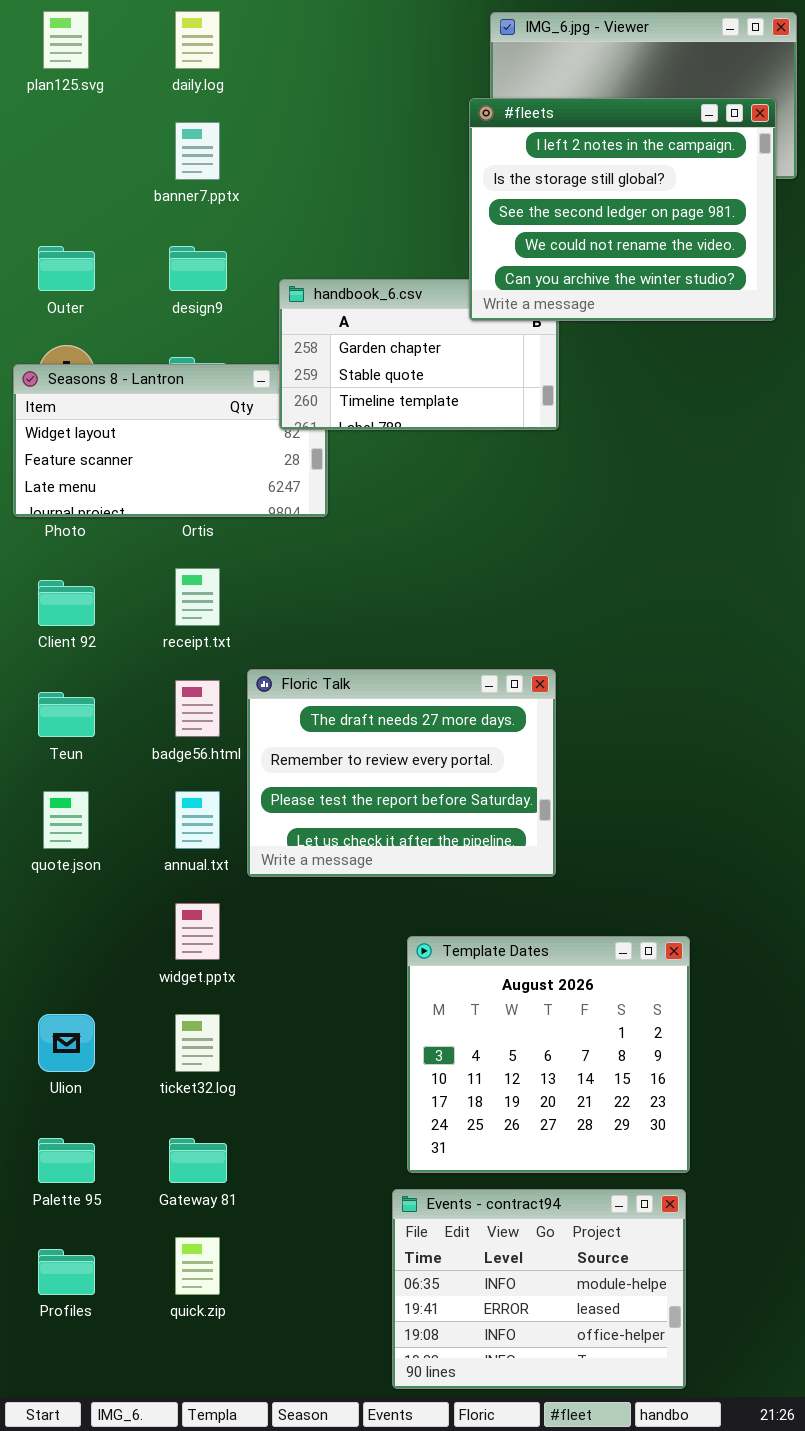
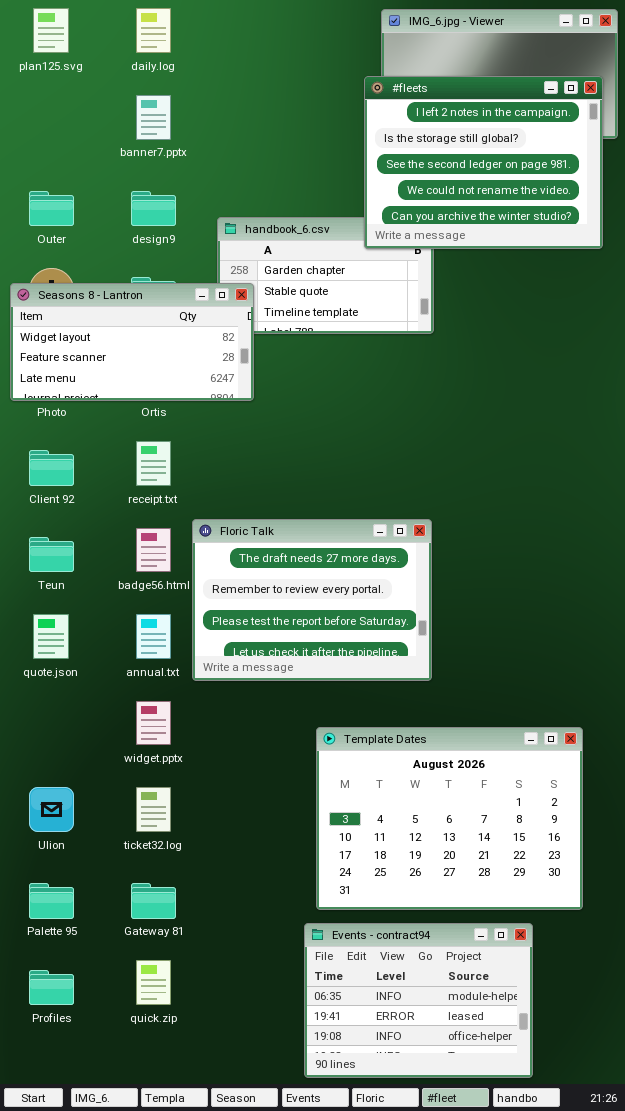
Seasons 8 - Lantron: [13,364,328,517] -> [10,283,254,401], raised
Template Dates: [407,936,690,1173] -> [316,727,583,910], resized

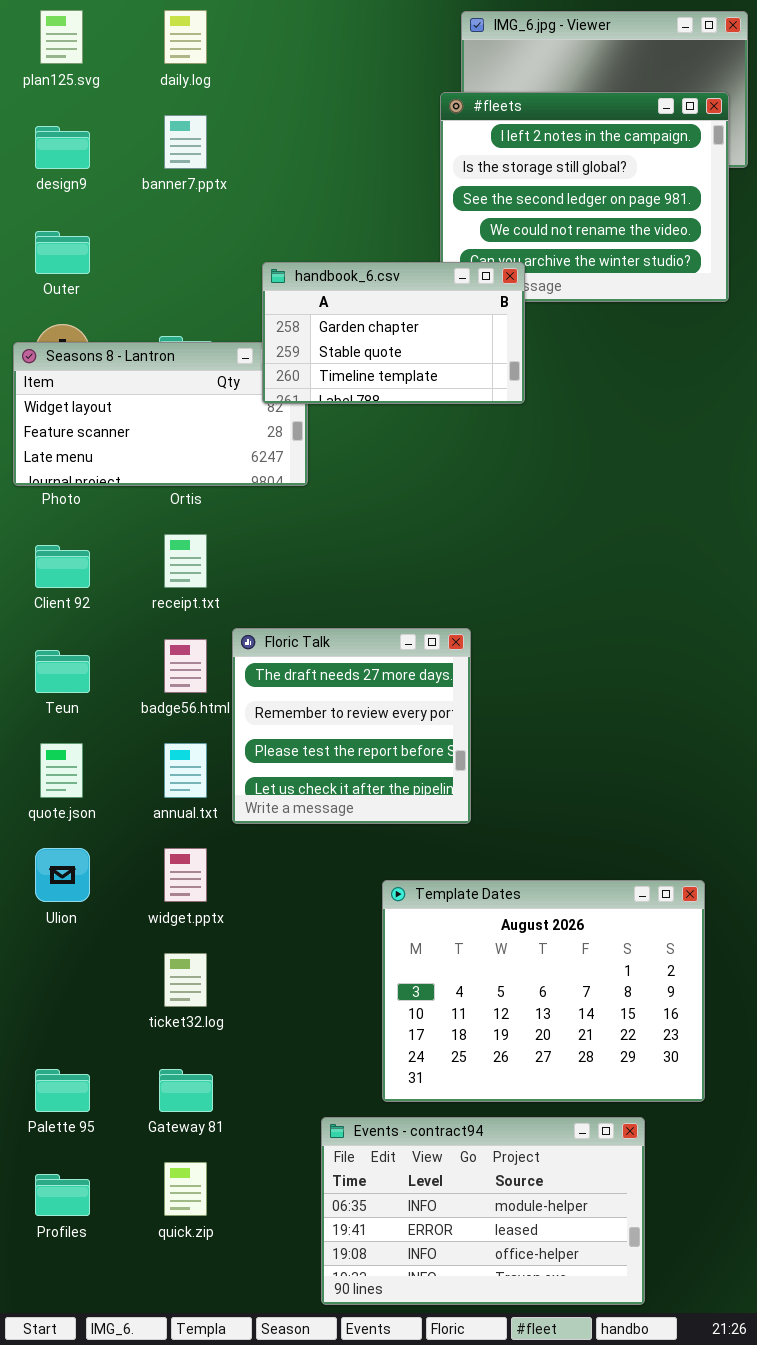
design9: [131,191,176,226] -> [35,126,90,169], moved
handbook_6.csv: [217,217,434,334] -> [262,262,525,404], raised
Floric Talk: [192,519,432,681] -> [232,628,471,824], resized
Ulion: [29,787,74,832] -> [35,848,90,902], moved
Events - contract94: [304,923,533,1078] -> [321,1117,645,1305], resized

